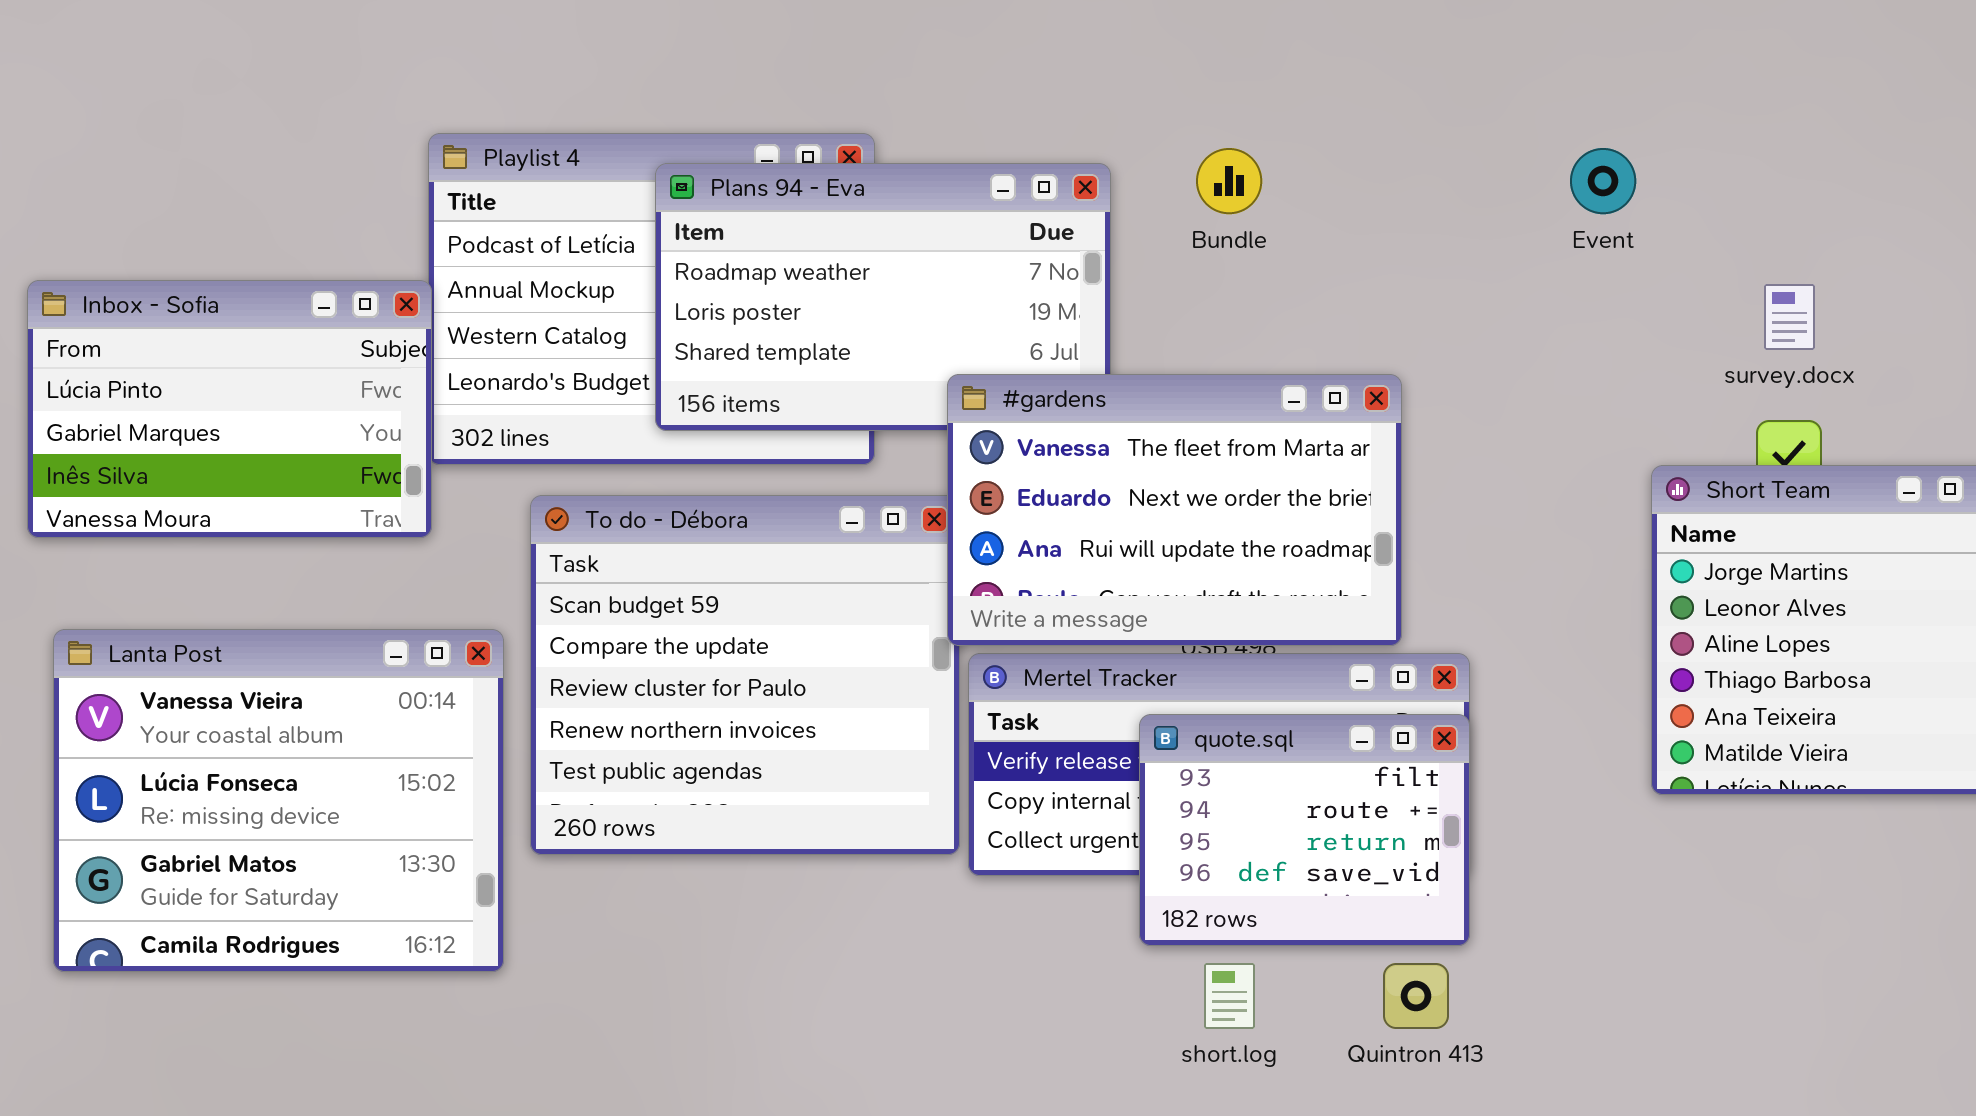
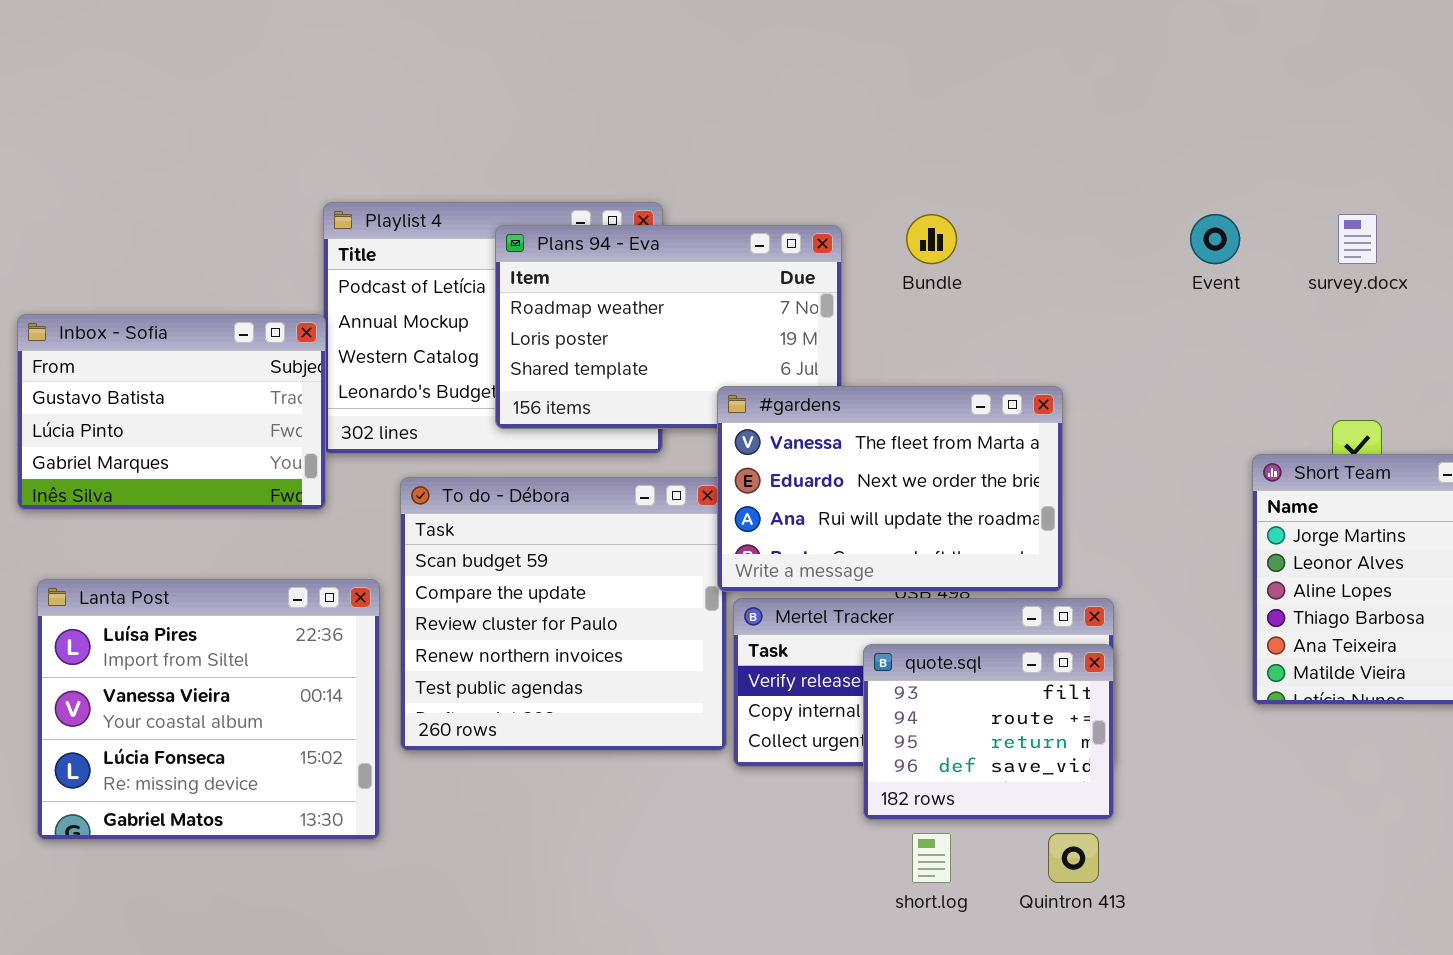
Inbox - Sofia: [27,280,432,538] -> [17,314,326,510], scrolled up 1 row
survey.docx: [1764,284,1815,350] -> [1338,214,1377,264], moved
Lanta Post: [53,629,504,972] -> [37,579,380,840], scrolled up 1 row

